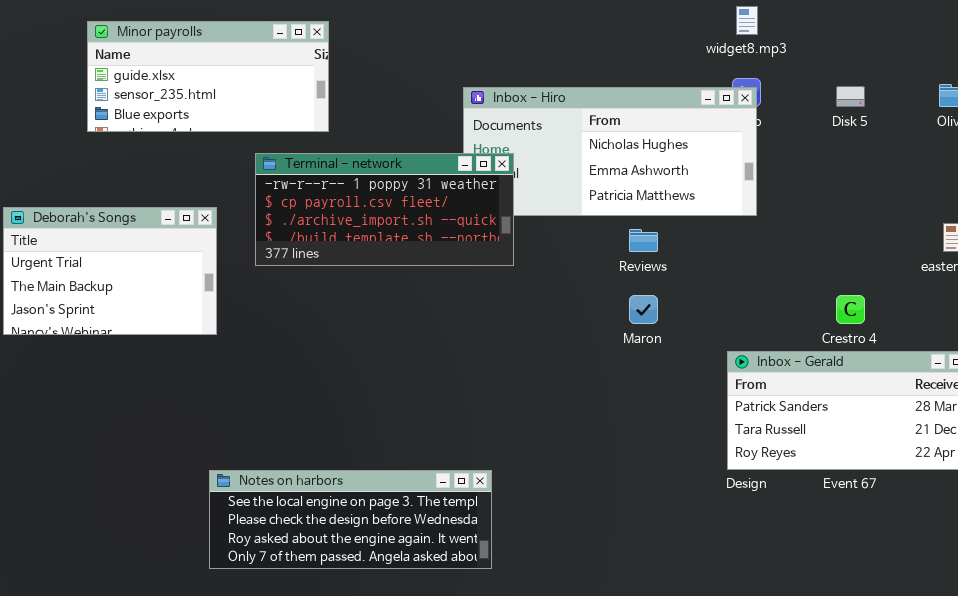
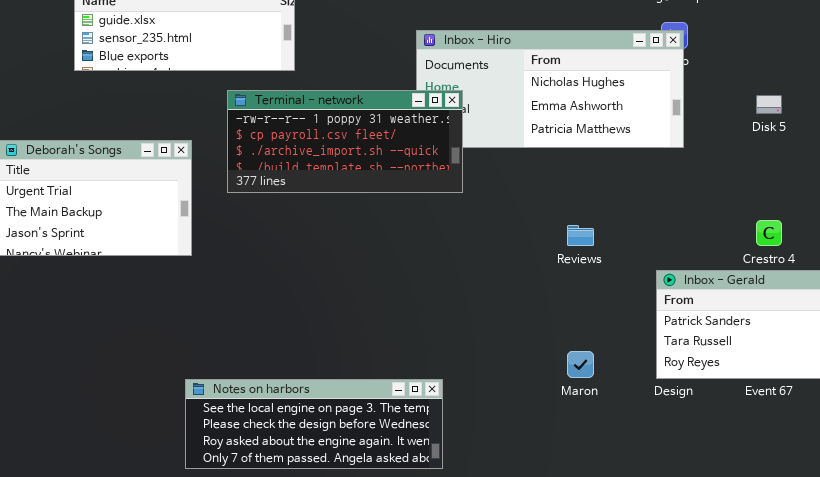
Disk 5: [836,86,865,107] -> [756,95,782,114], moved
Reviews: [629,229,658,252] -> [567,225,594,246], moved
Maron: [629,295,658,324] -> [567,351,594,378], moved

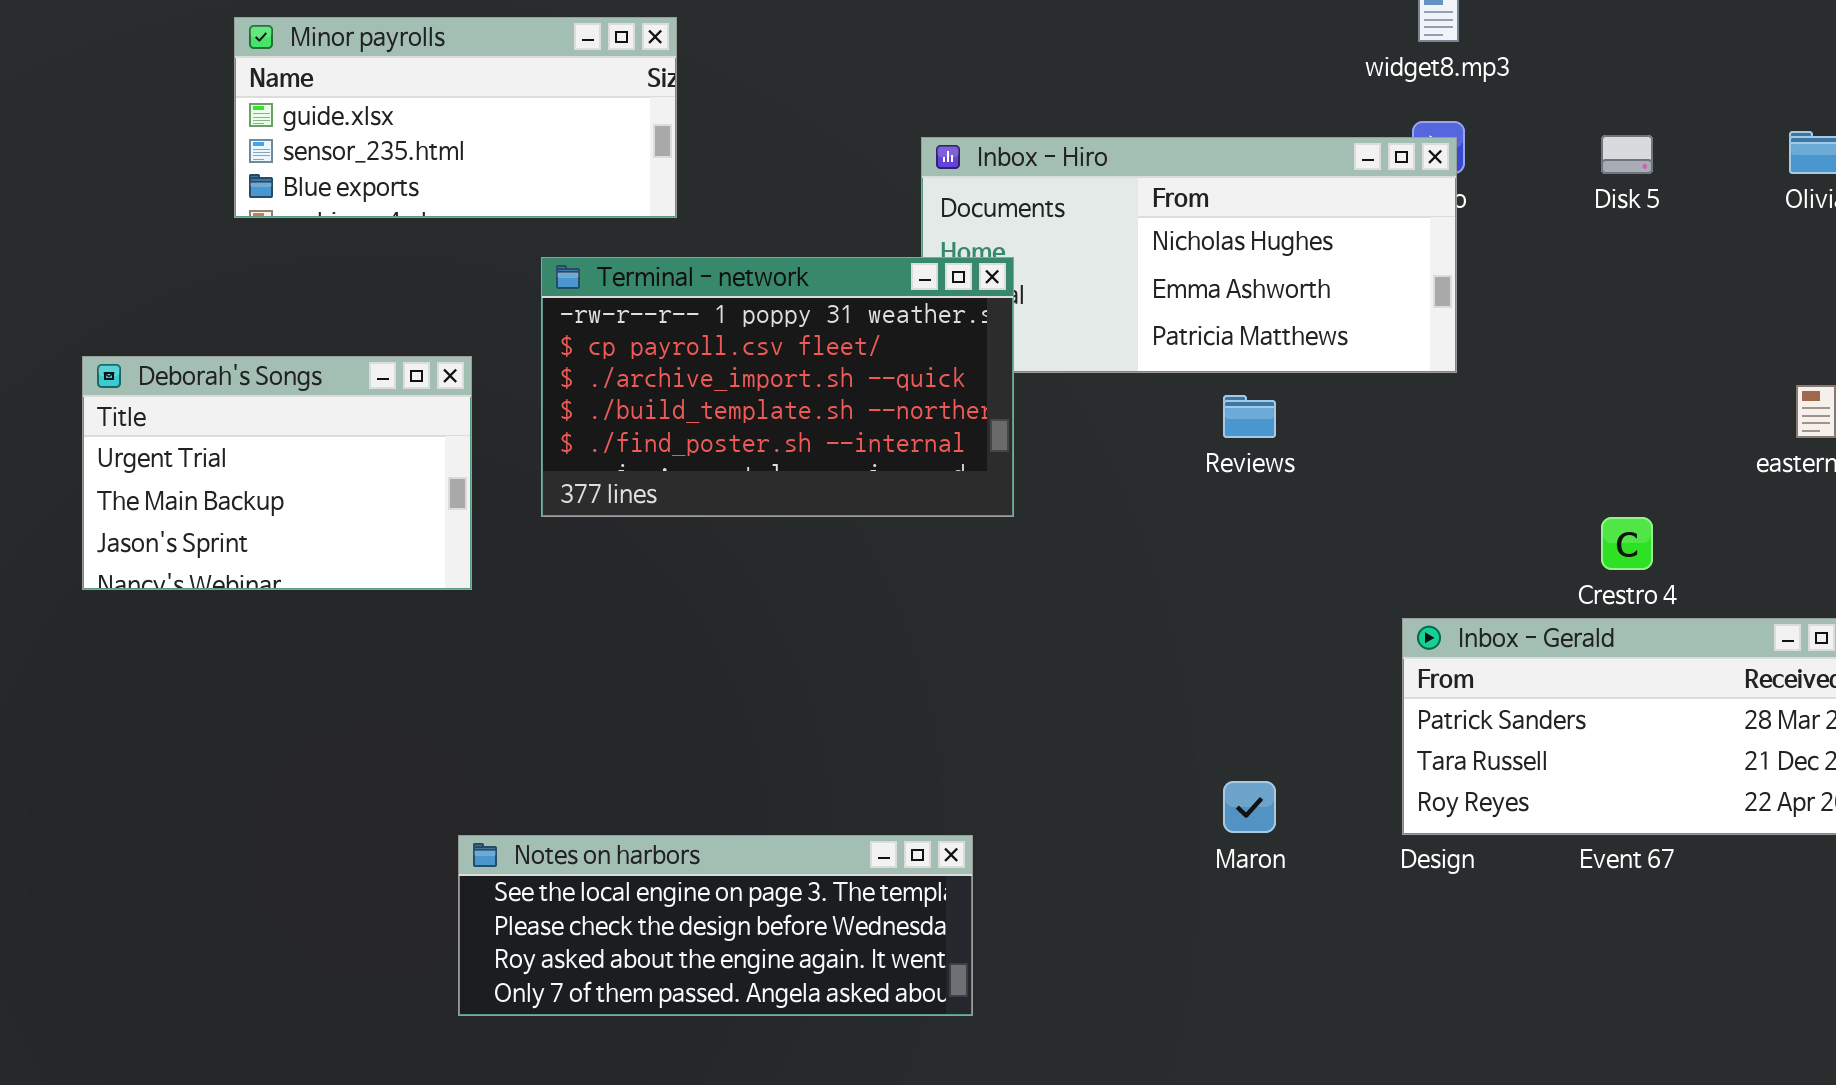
Terminal - network: [227,90,463,193] -> [541,257,1014,517], resized
Disk 5: [756,95,782,114] -> [1601,135,1653,174], moved
Reviews: [567,225,594,246] -> [1223,395,1276,438], moved

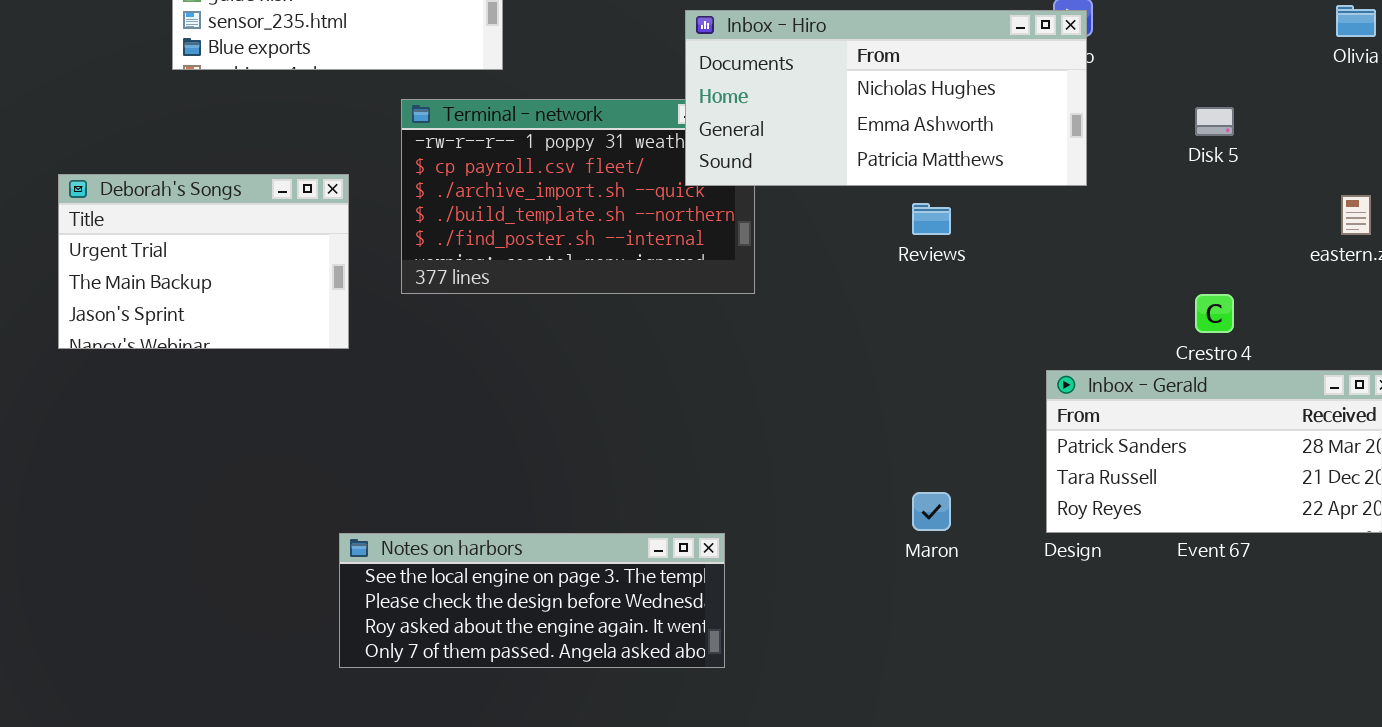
Disk 5: [1601,135,1653,174] -> [1195,107,1234,136], moved
Inbox - Hiro: [921,137,1457,373] -> [685,10,1087,186], raised

